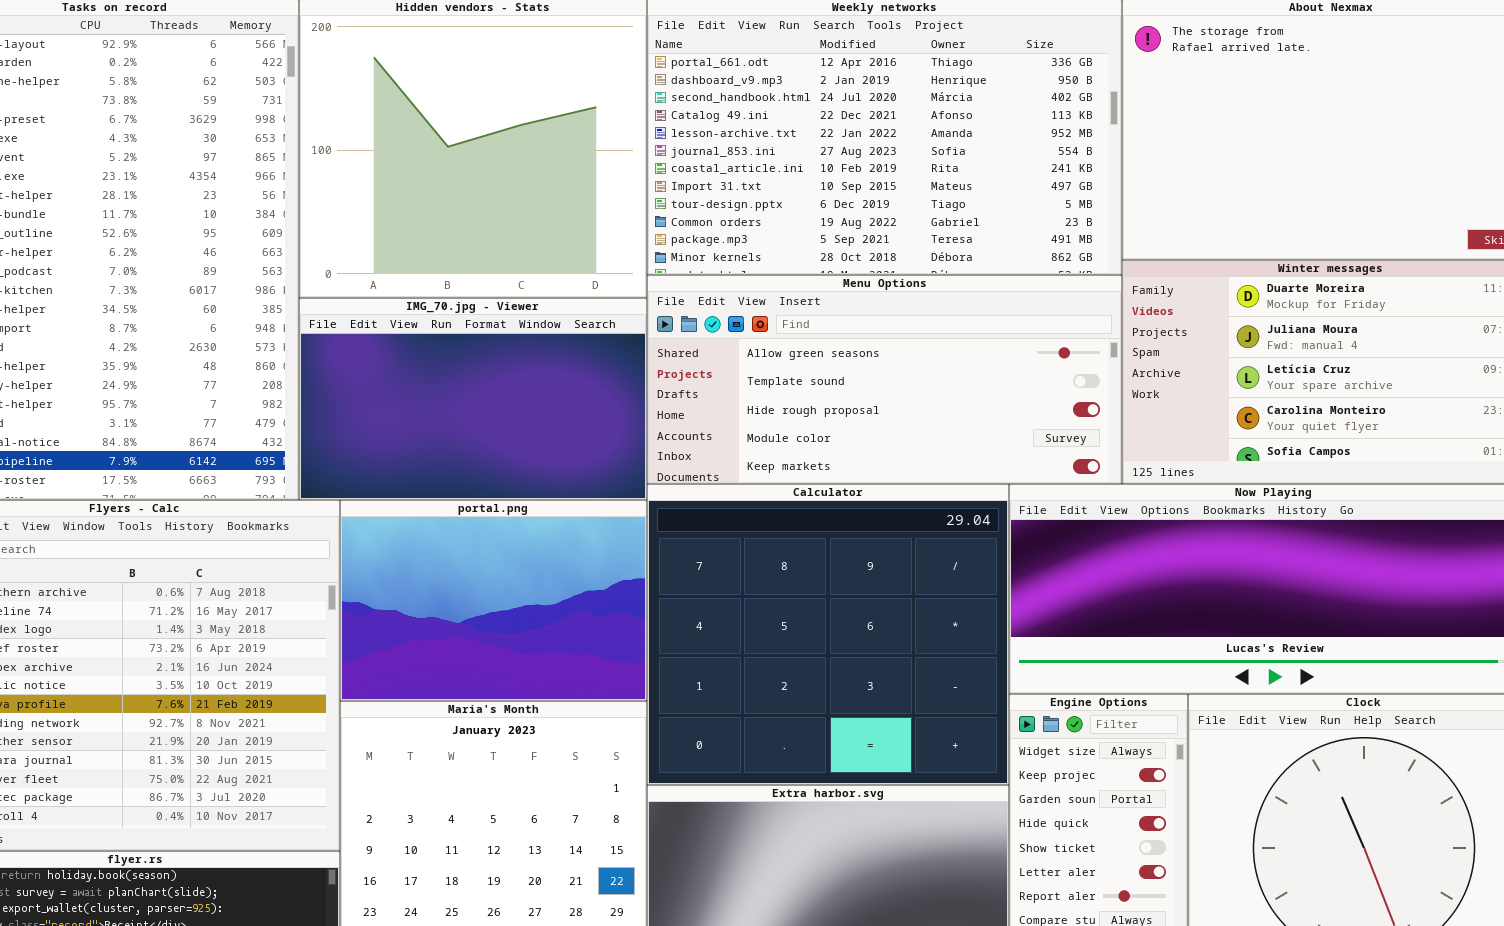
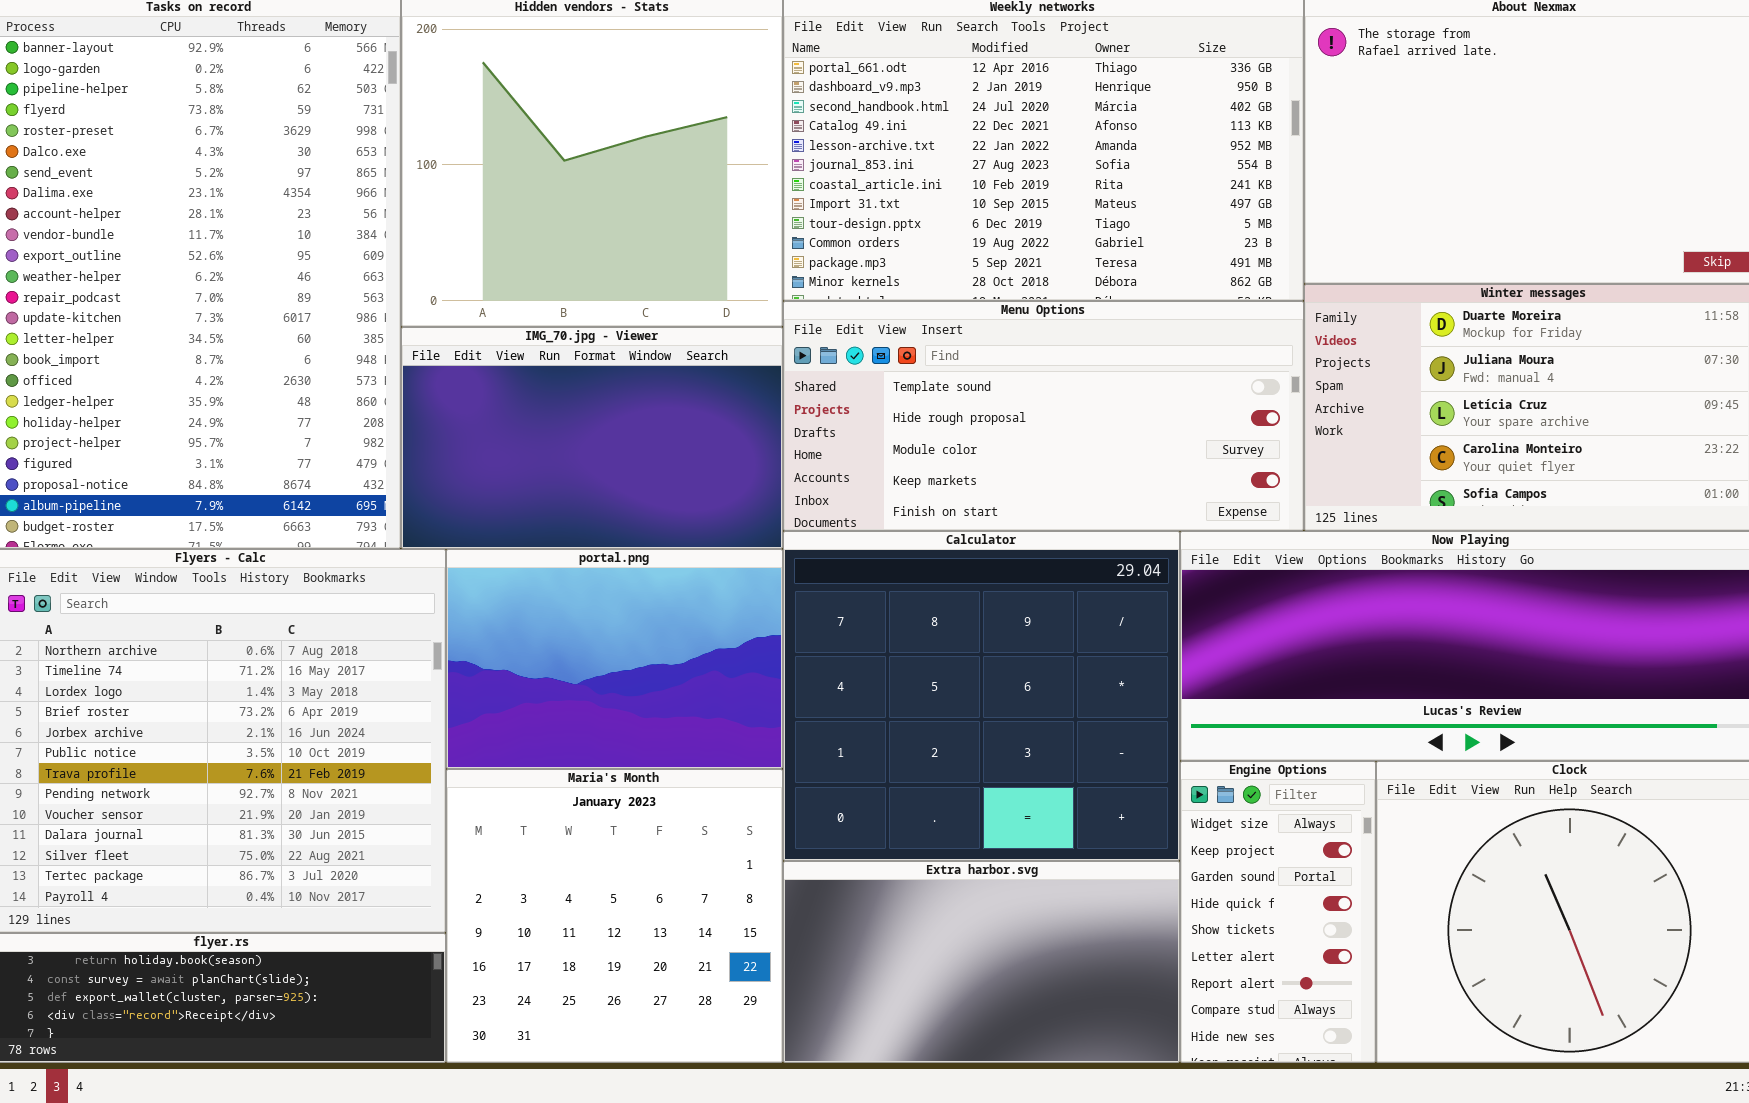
Menu Options: [647,275,1122,484] -> [783,301,1304,531], scrolled down 1 row

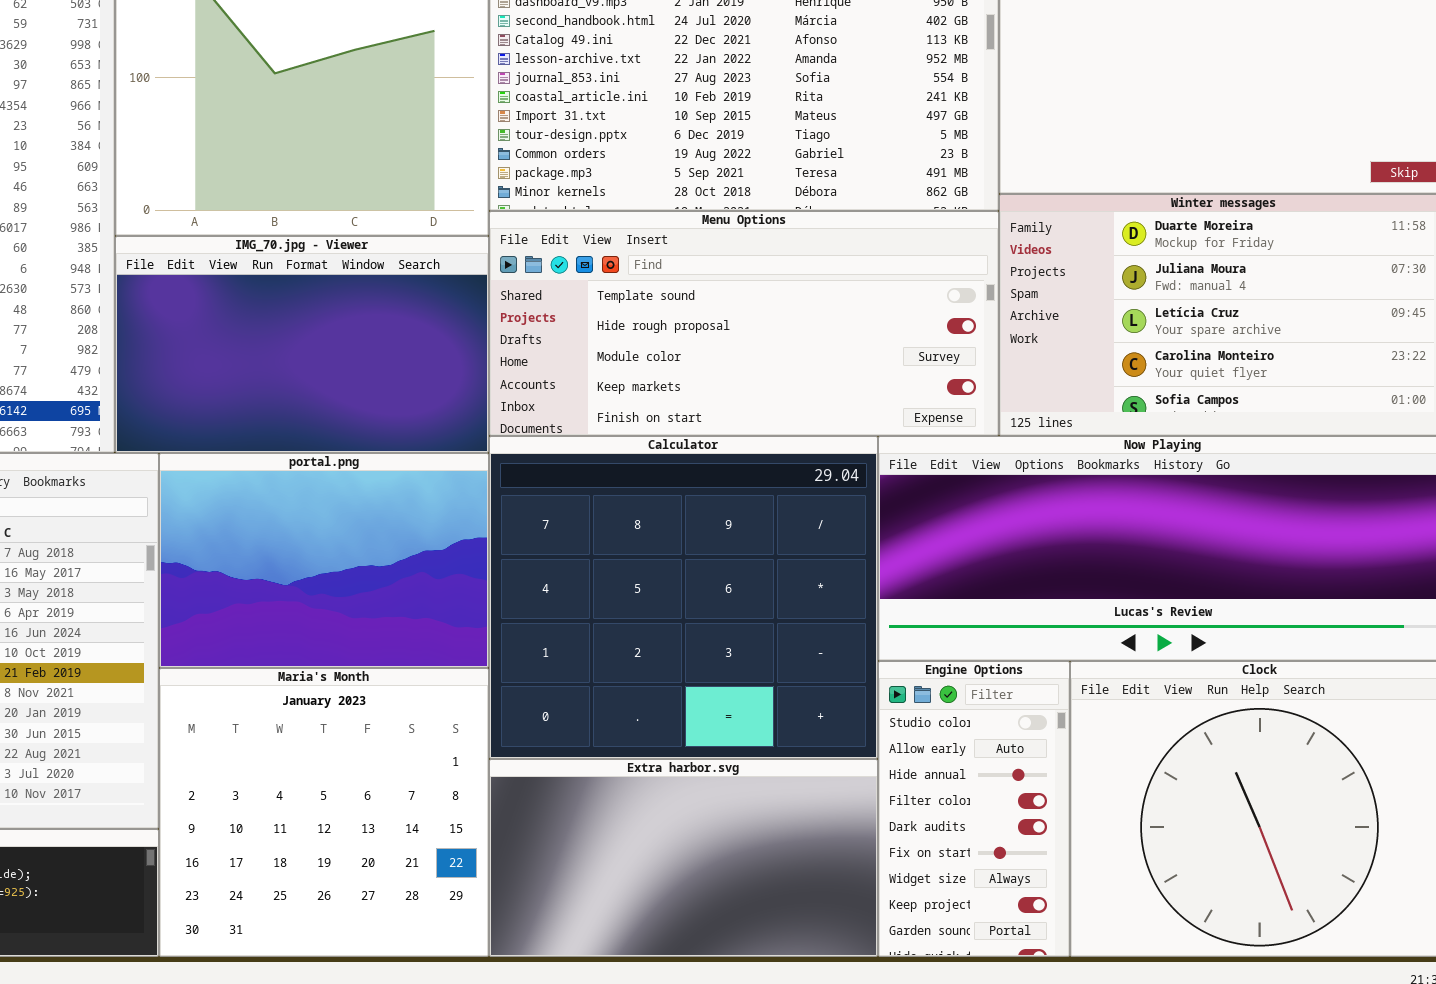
Engine Options: [1180,761,1376,1063] -> [878,661,1070,957], scrolled up 6 rows

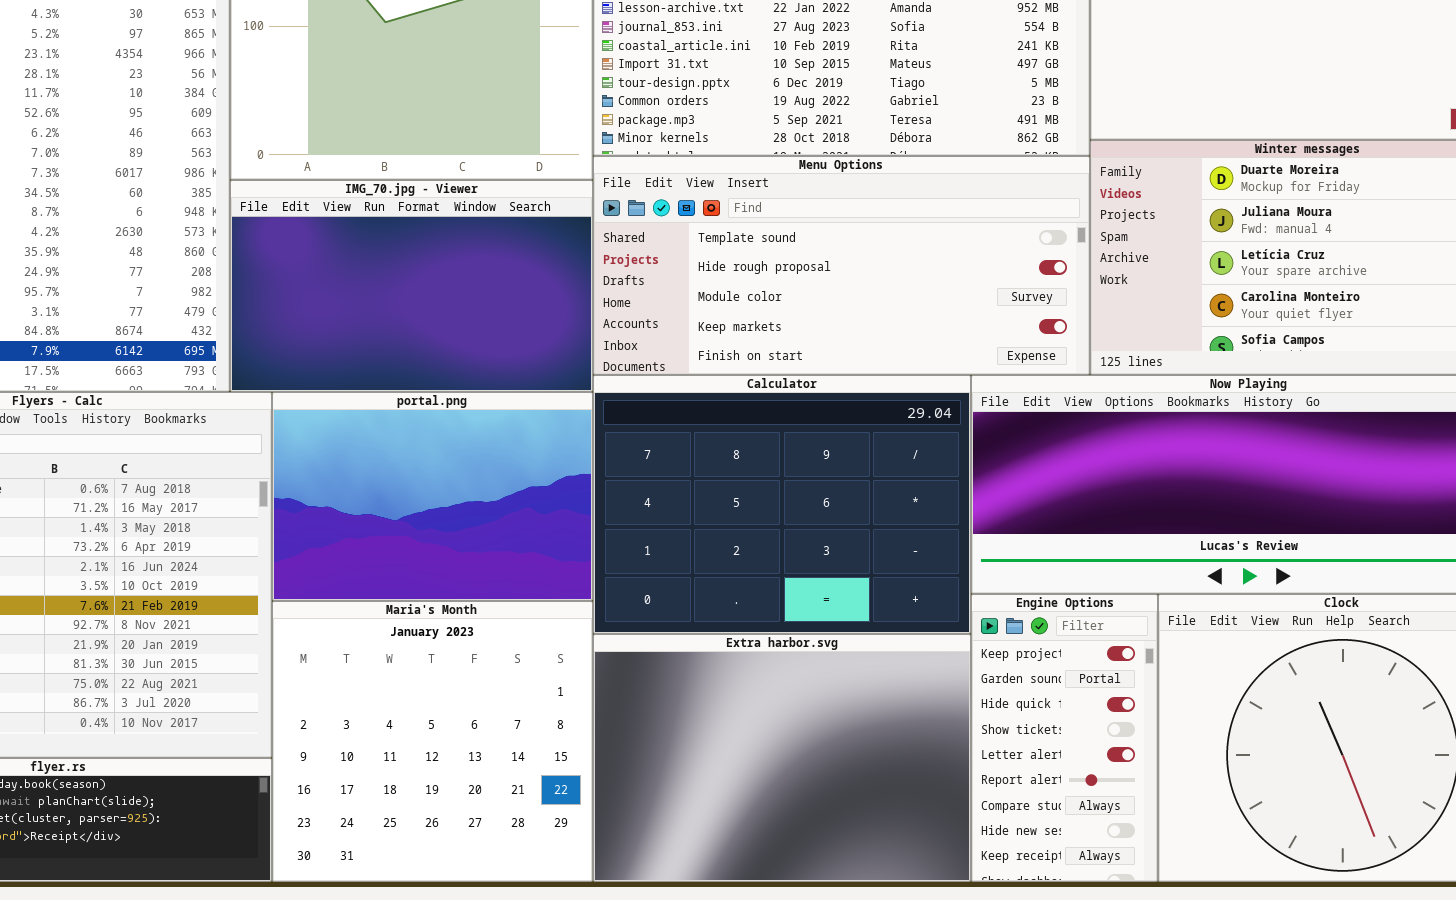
Calculator: [489,436,878,759] -> [593,375,971,634], resized
Engine Options: [878,661,1070,957] -> [971,594,1158,882], scrolled down 7 rows
Extra harbor.svg: [489,759,878,957] -> [593,634,971,882], resized

